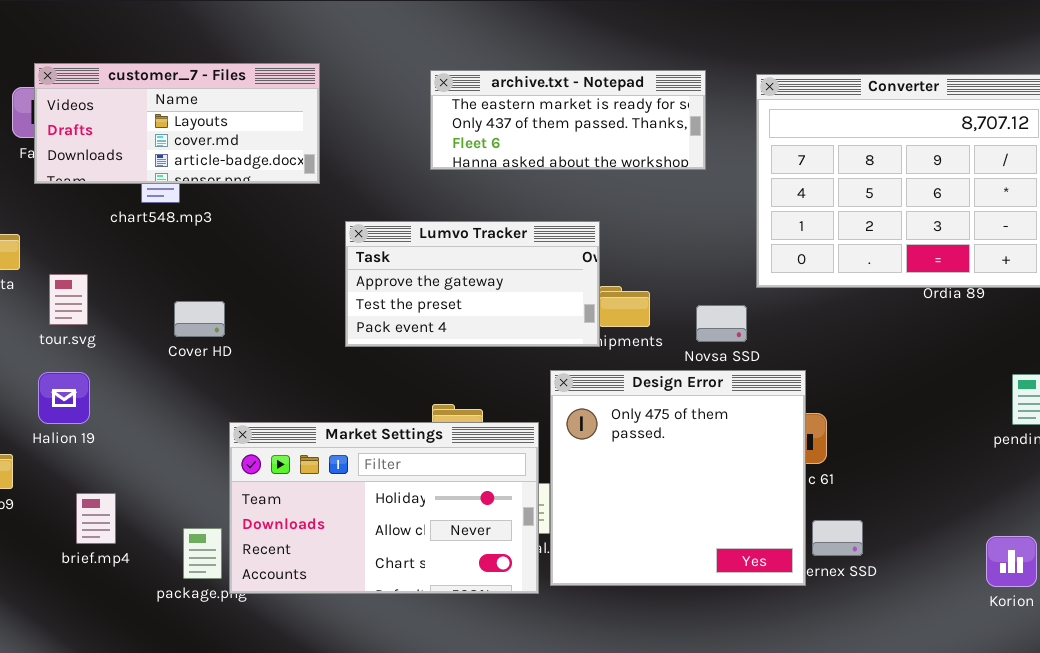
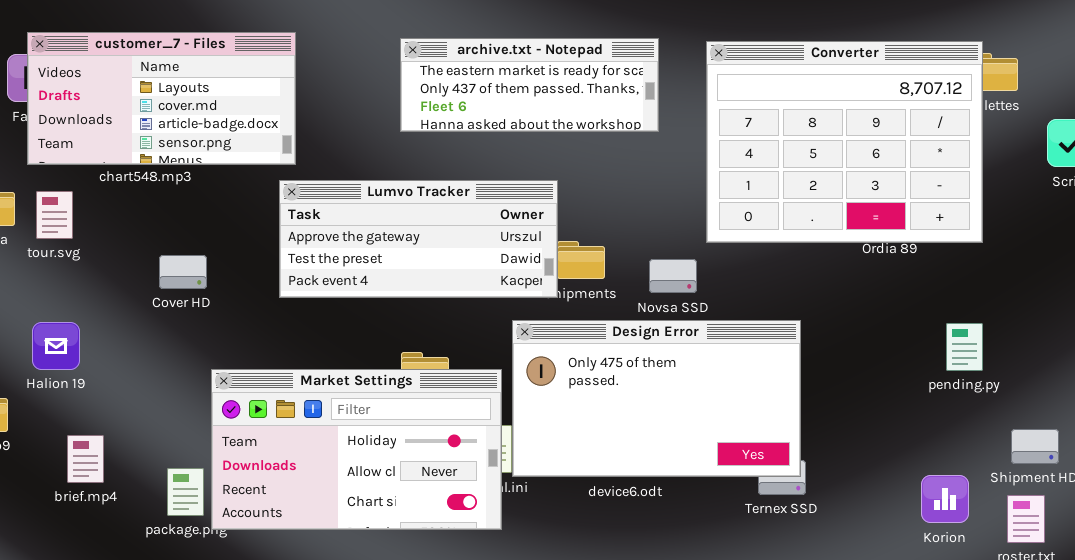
customer_7 - Files: [34,63,320,184] -> [27,32,296,165], resized
Lumvo Tracker: [345,221,600,347] -> [279,180,558,298], resized
tour.svg: [49,274,88,325] -> [36,191,73,239], moved
Design Error: [550,370,806,586] -> [512,320,801,477], resized

